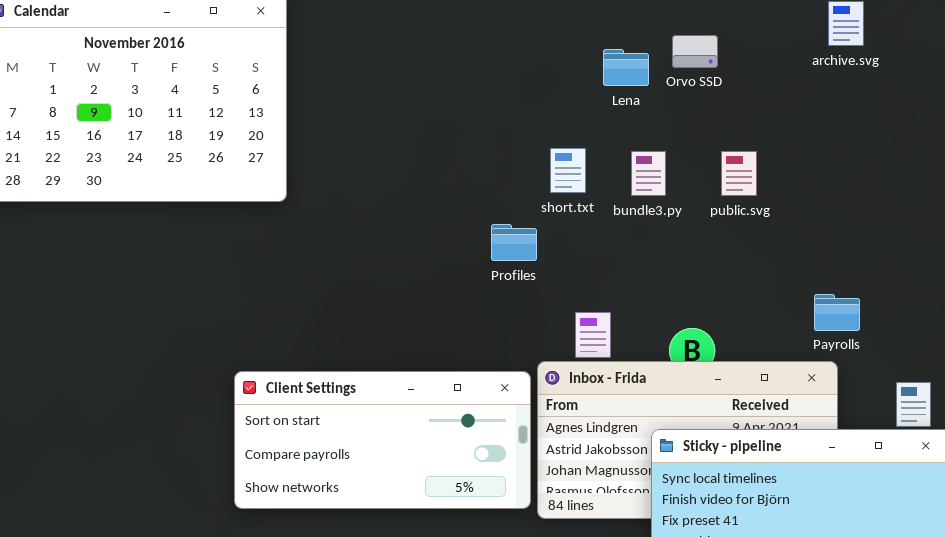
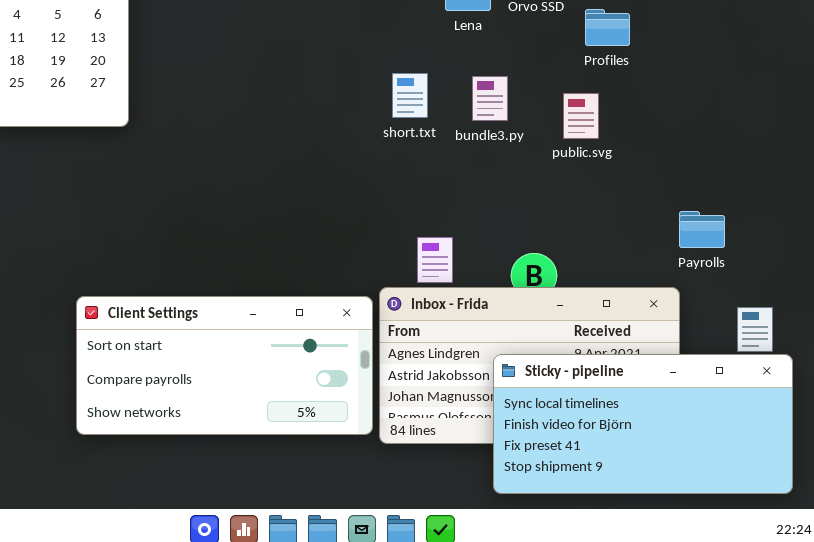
public.svg: [721,151,757,196] -> [563,93,599,139], moved
Profiles: [491,224,537,261] -> [585,9,630,46], moved
Payrolls: [814,294,860,331] -> [679,211,725,248], moved

